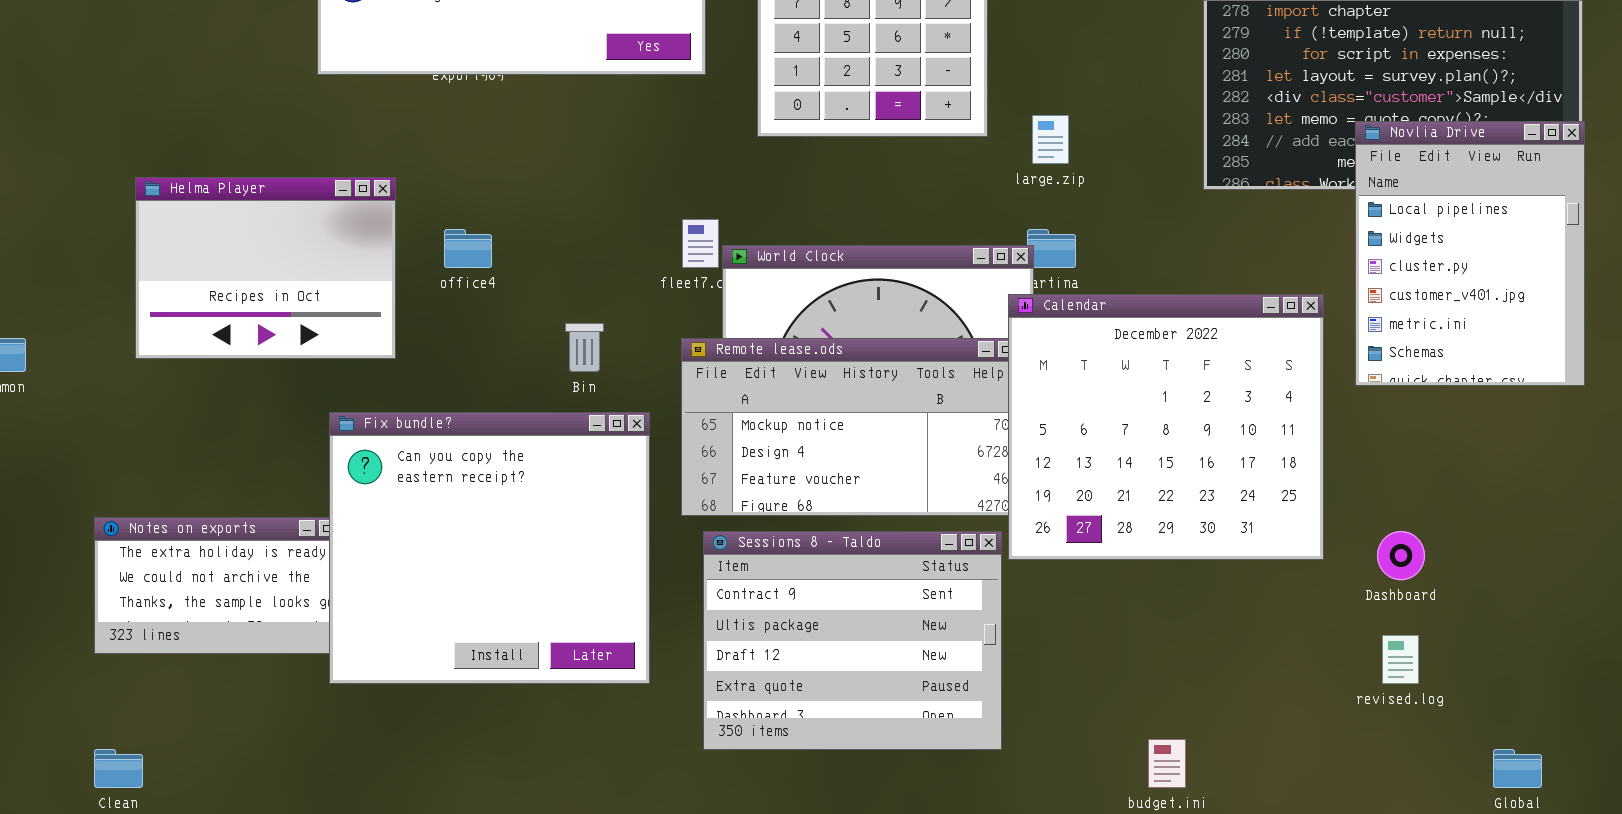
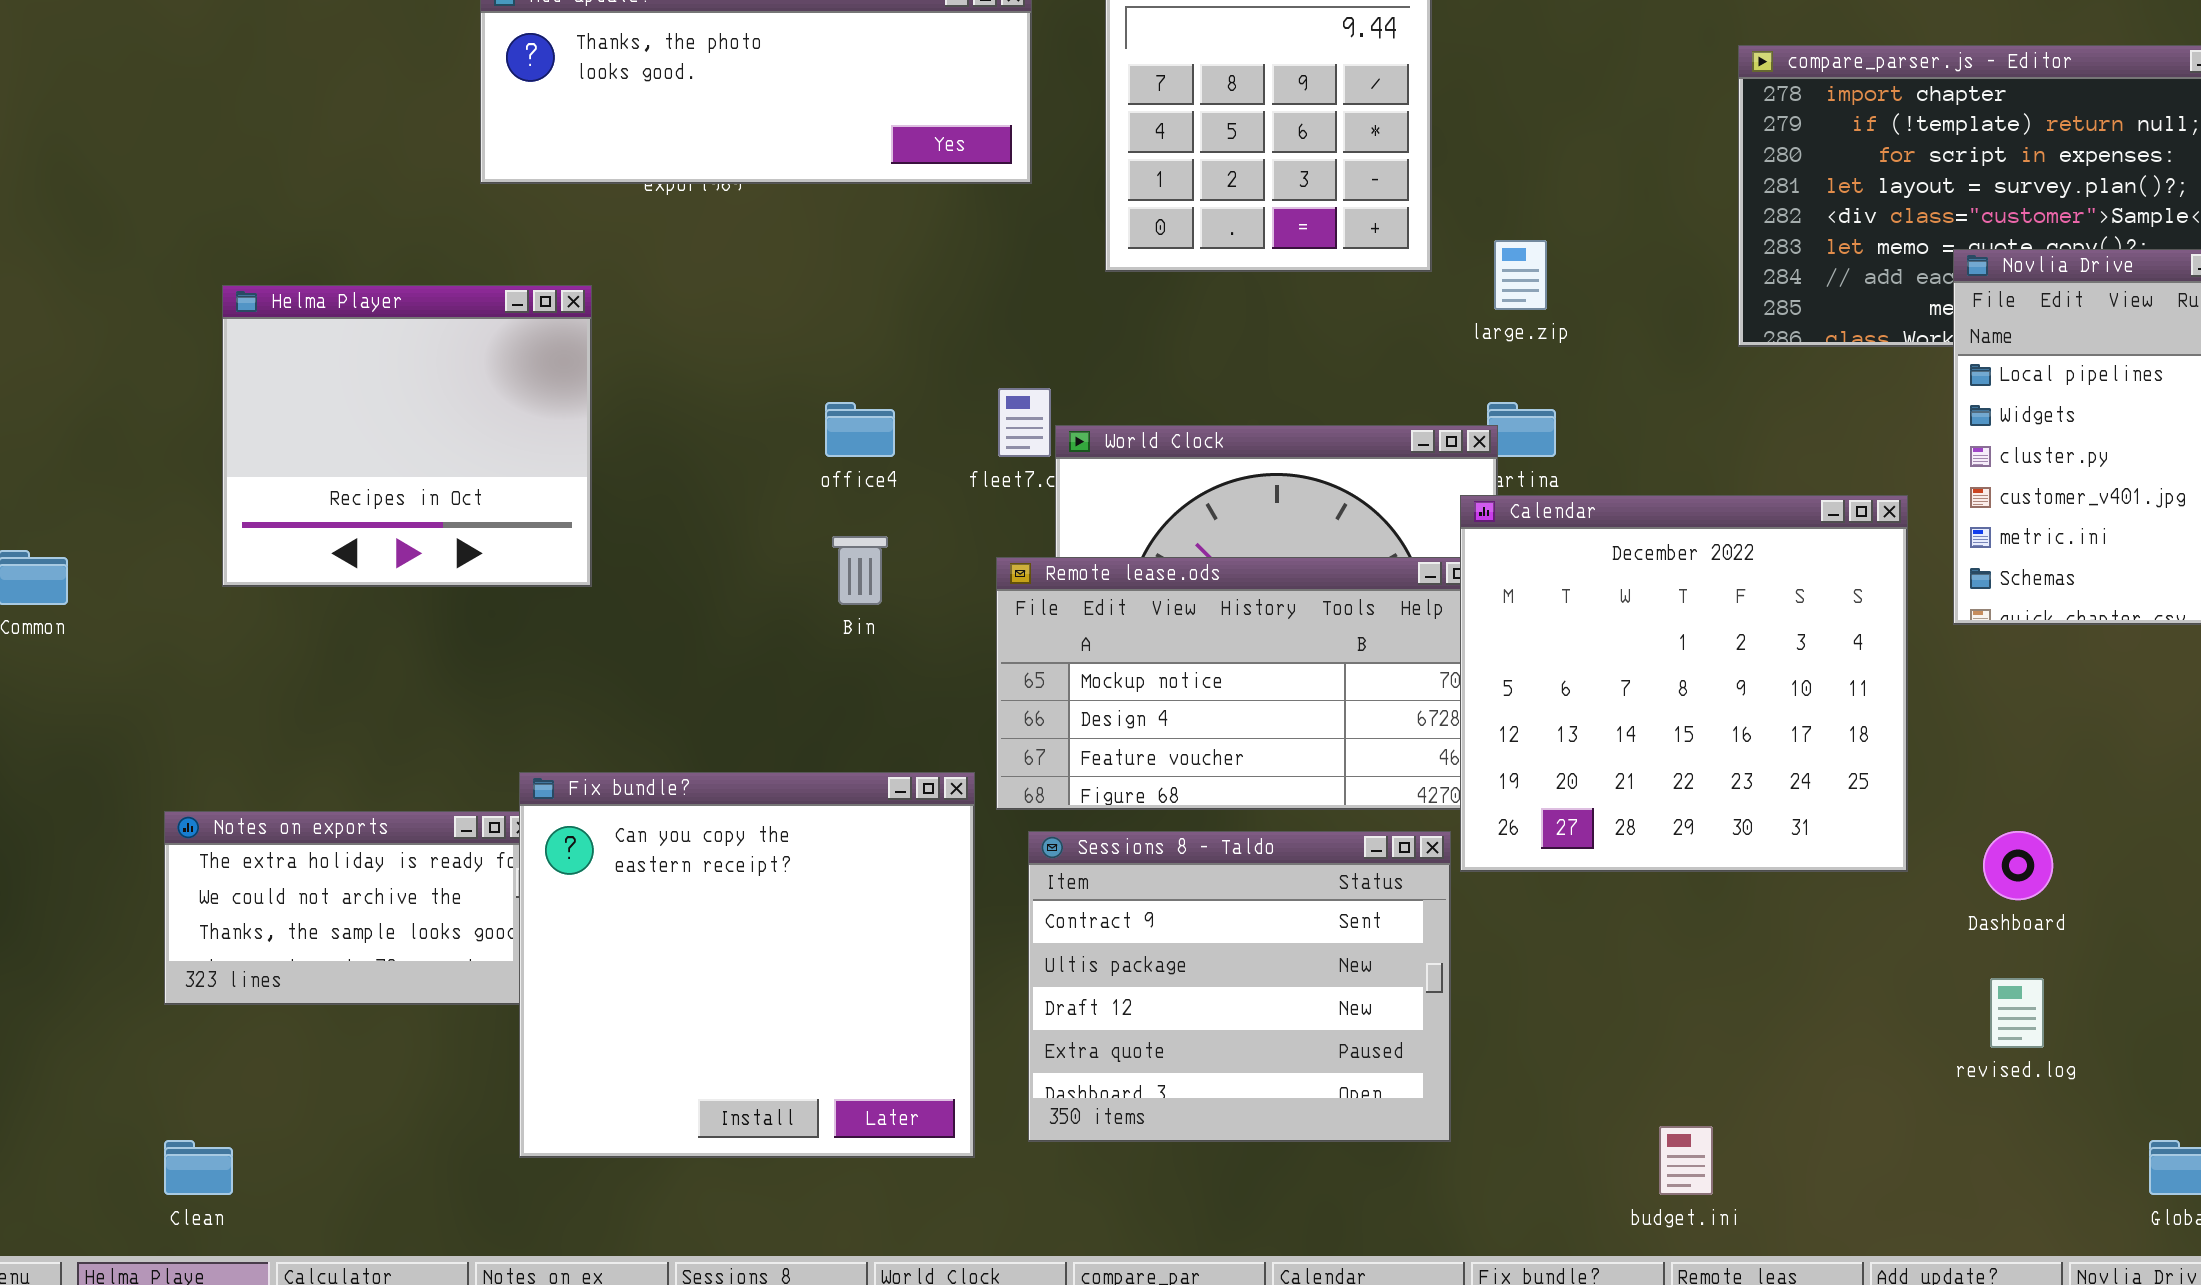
Helma Player: [135,177,396,359] -> [222,285,592,587], resized
office4: [444,229,492,268] -> [825,402,895,457], moved
Fix bundle?: [329,412,650,684] -> [519,772,975,1158], moved

